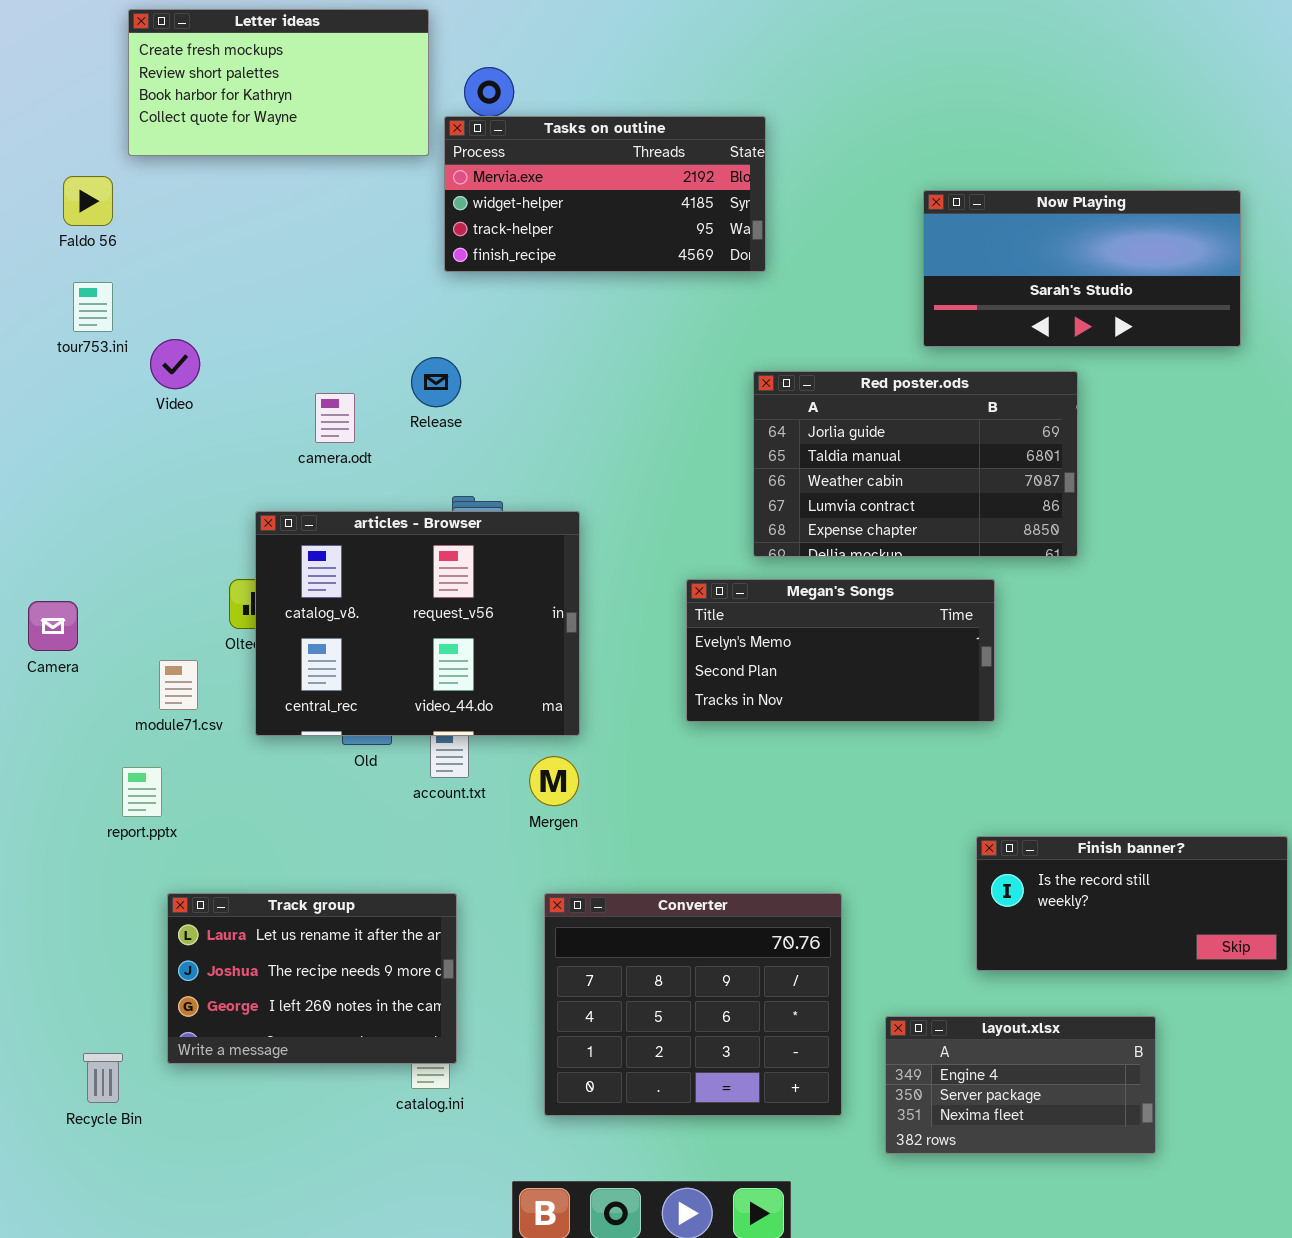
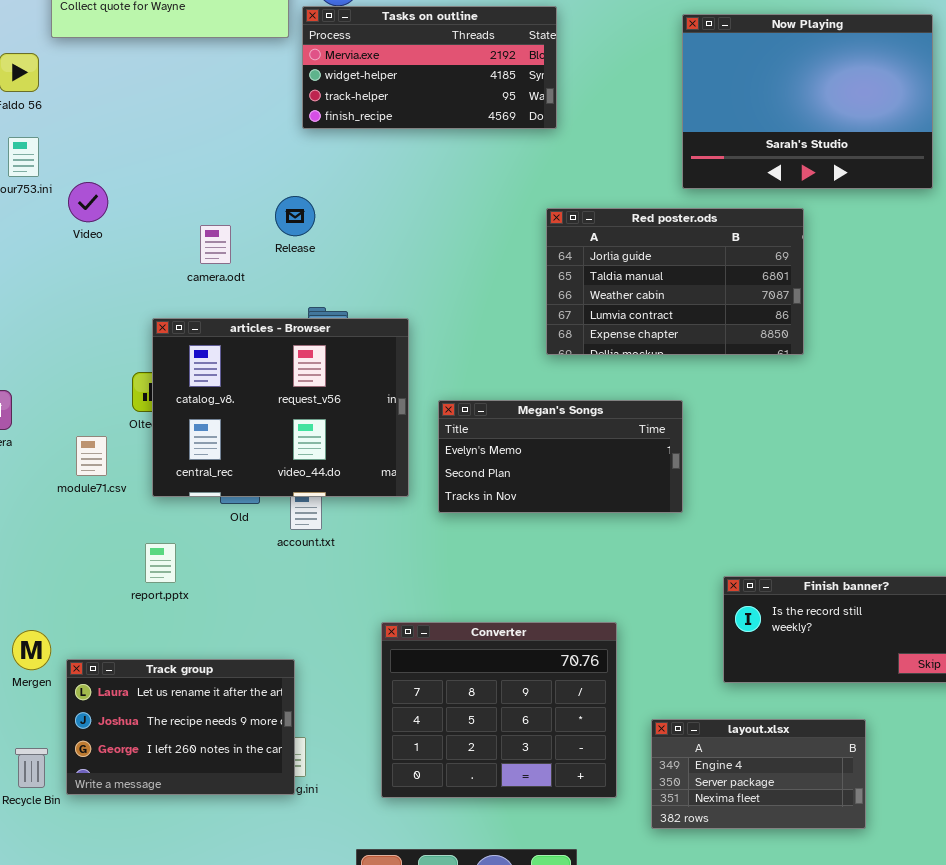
Now Playing: [923,190,1241,347] -> [682,14,933,189], resized
Megan's Songs: [686,579,995,722] -> [438,400,683,513], moved
Mergen: [529,756,579,806] -> [12,630,51,670], moved
report.pptx: [122,767,162,817] -> [145,543,176,583], moved
Track group: [167,893,457,1064] -> [66,659,295,795], moved

